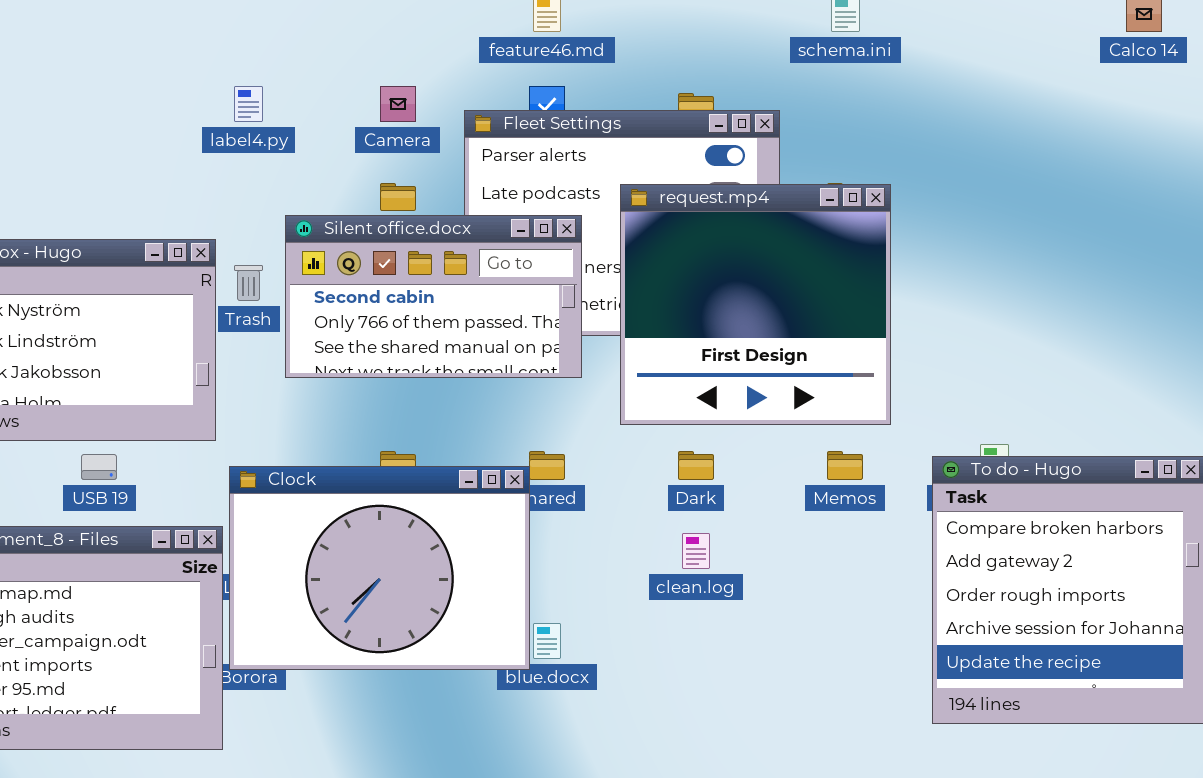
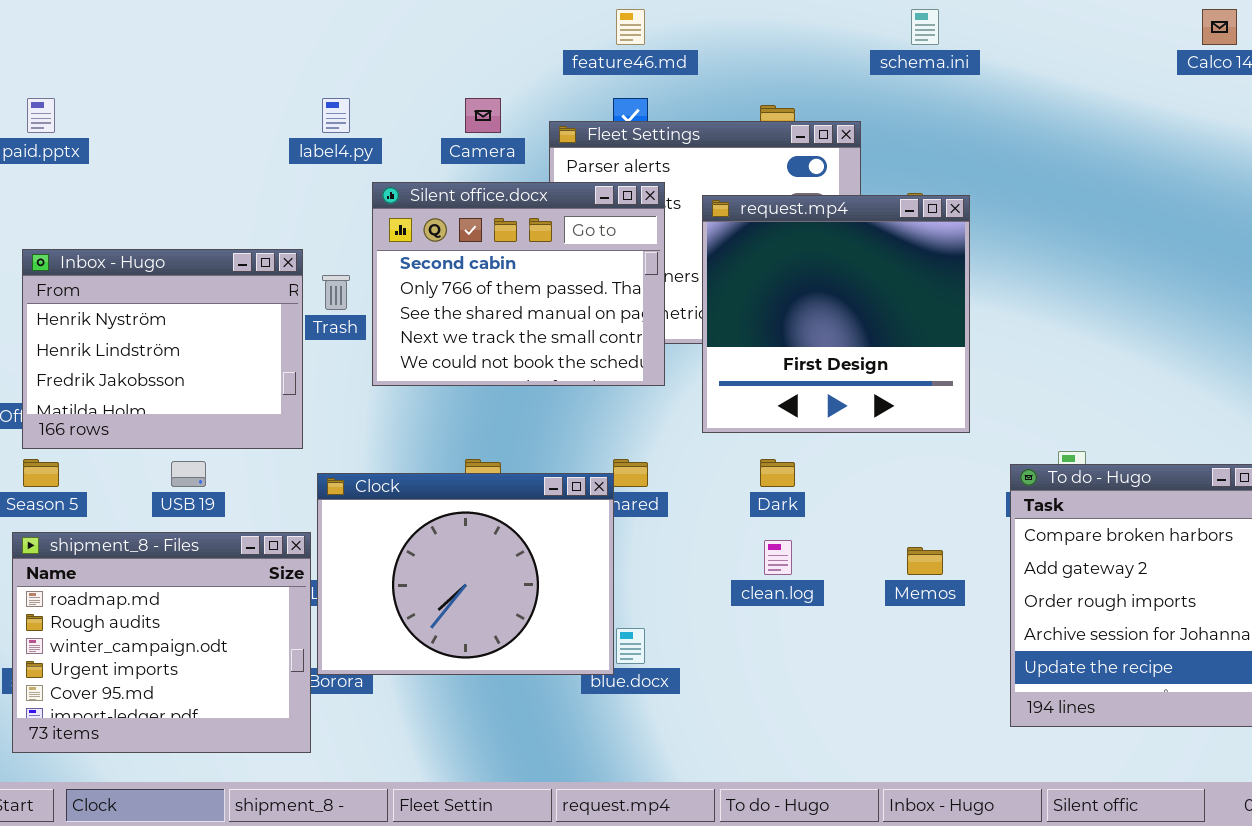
Silent office.docx: [285,215,582,378] -> [372,182,665,386], resized
Memos: [827,451,863,480] -> [907,547,943,575], moved

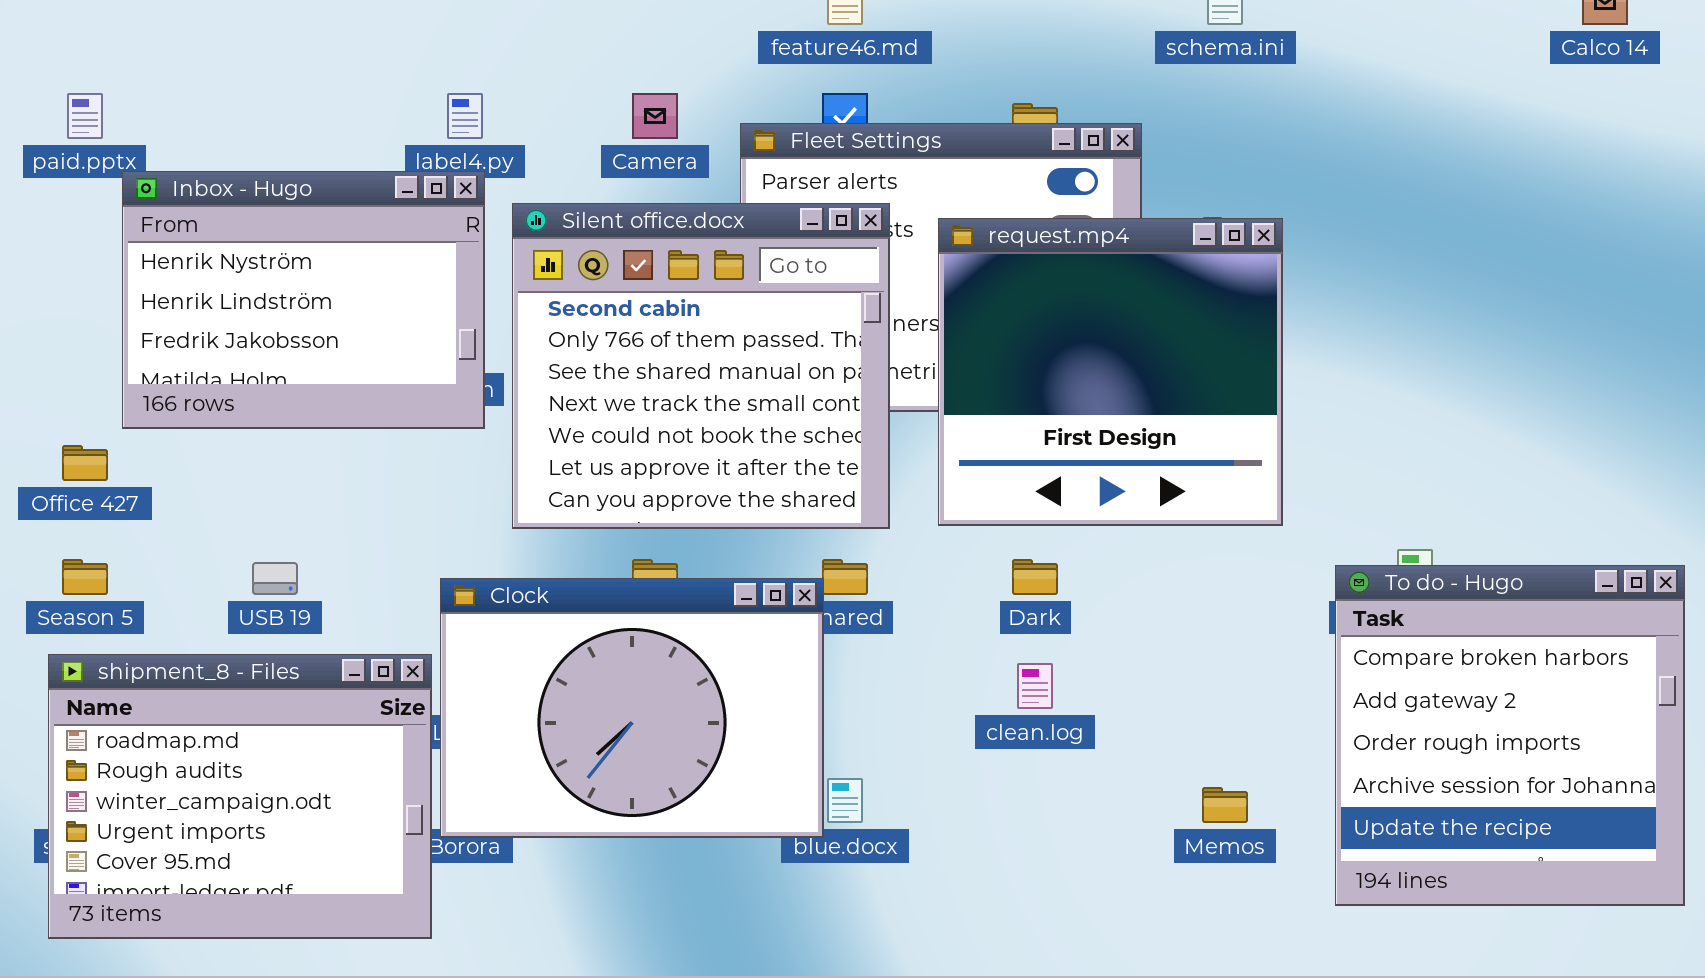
Silent office.docx: [372,182,665,386] -> [512,203,890,529], resized
Inbox - Hugo: [22,249,303,449] -> [122,171,485,429], moved
Memos: [907,547,943,575] -> [1202,787,1248,823], moved

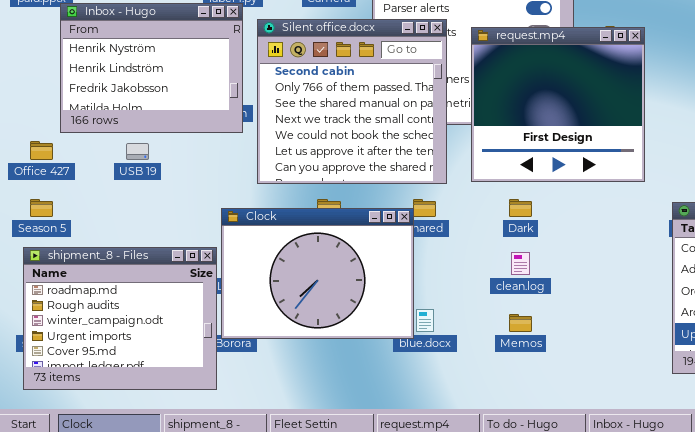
USB 19: [252,562,298,595] -> [126,143,149,160], moved
Memos: [1202,787,1248,823] -> [509,314,532,332], moved

